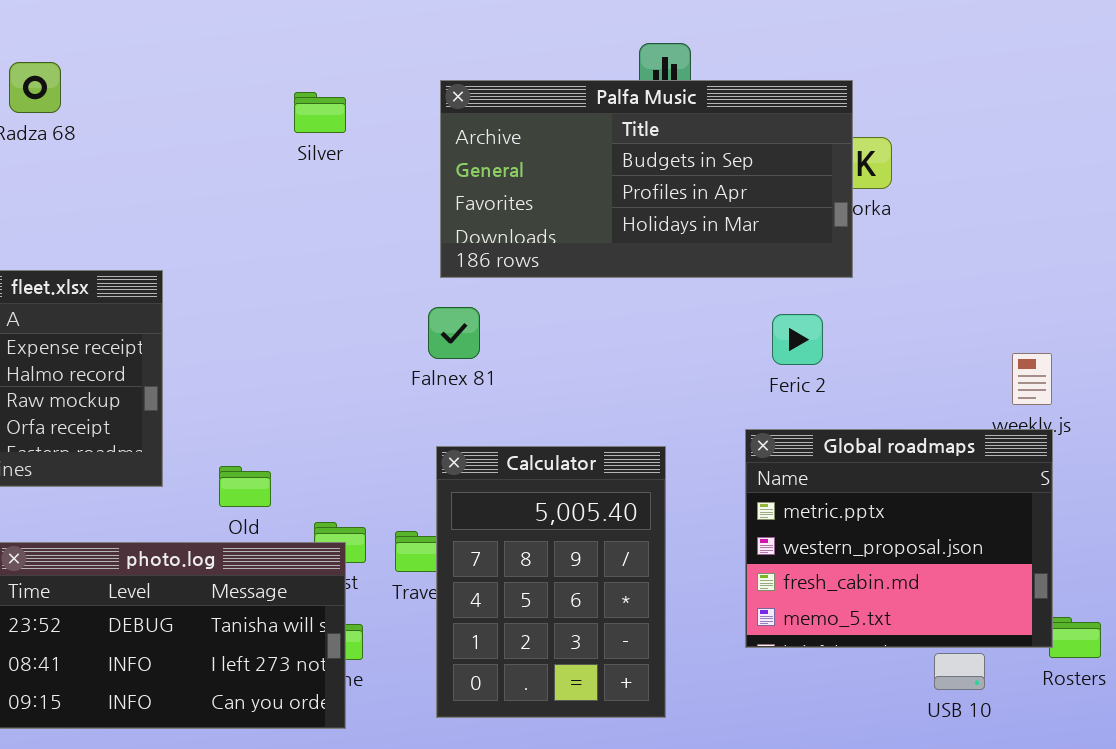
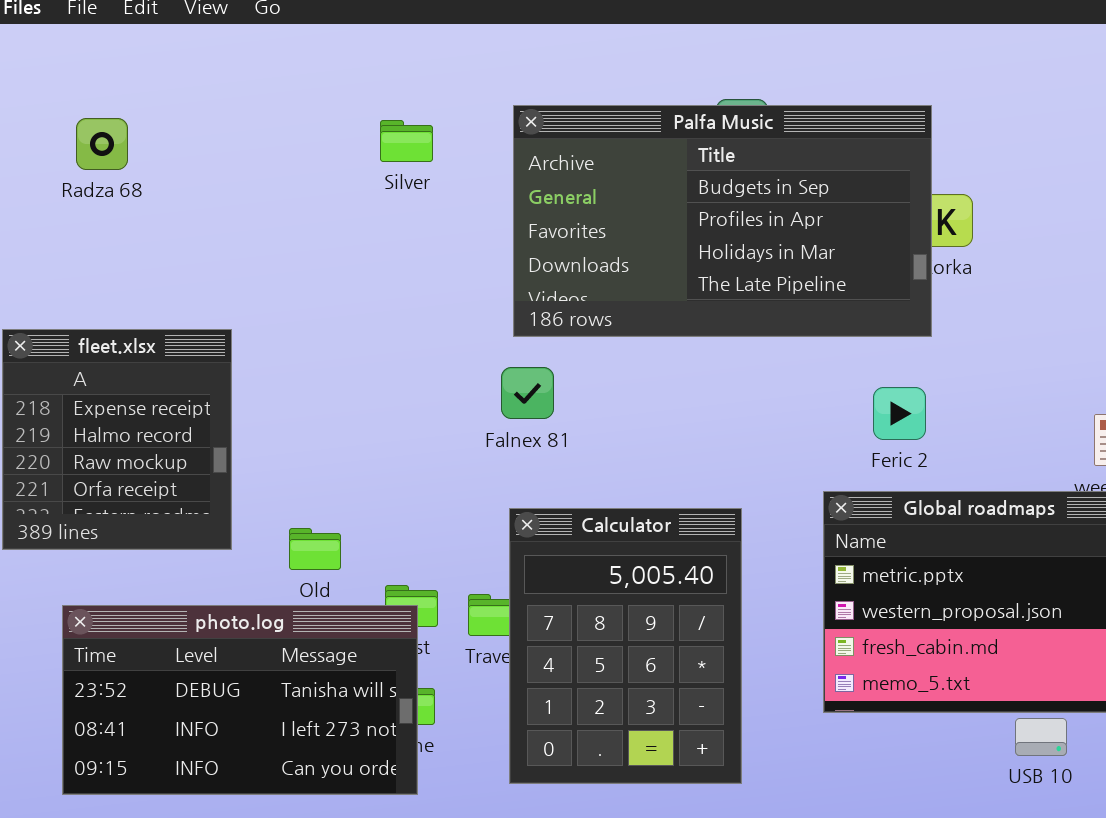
Palfa Music: [440,80,853,278] -> [513,105,932,337], resized
Silver: [294,92,346,133] -> [380,120,433,162], moved
Feric 2: [772,314,823,365] -> [873,387,926,440], moved

